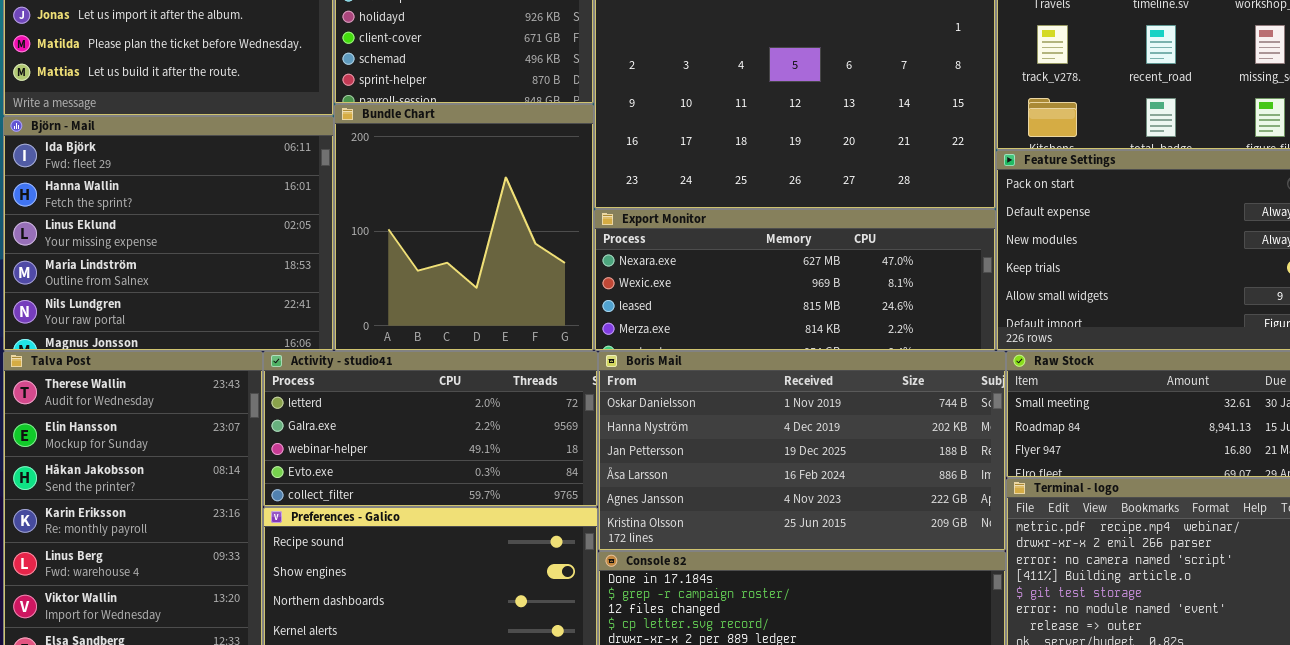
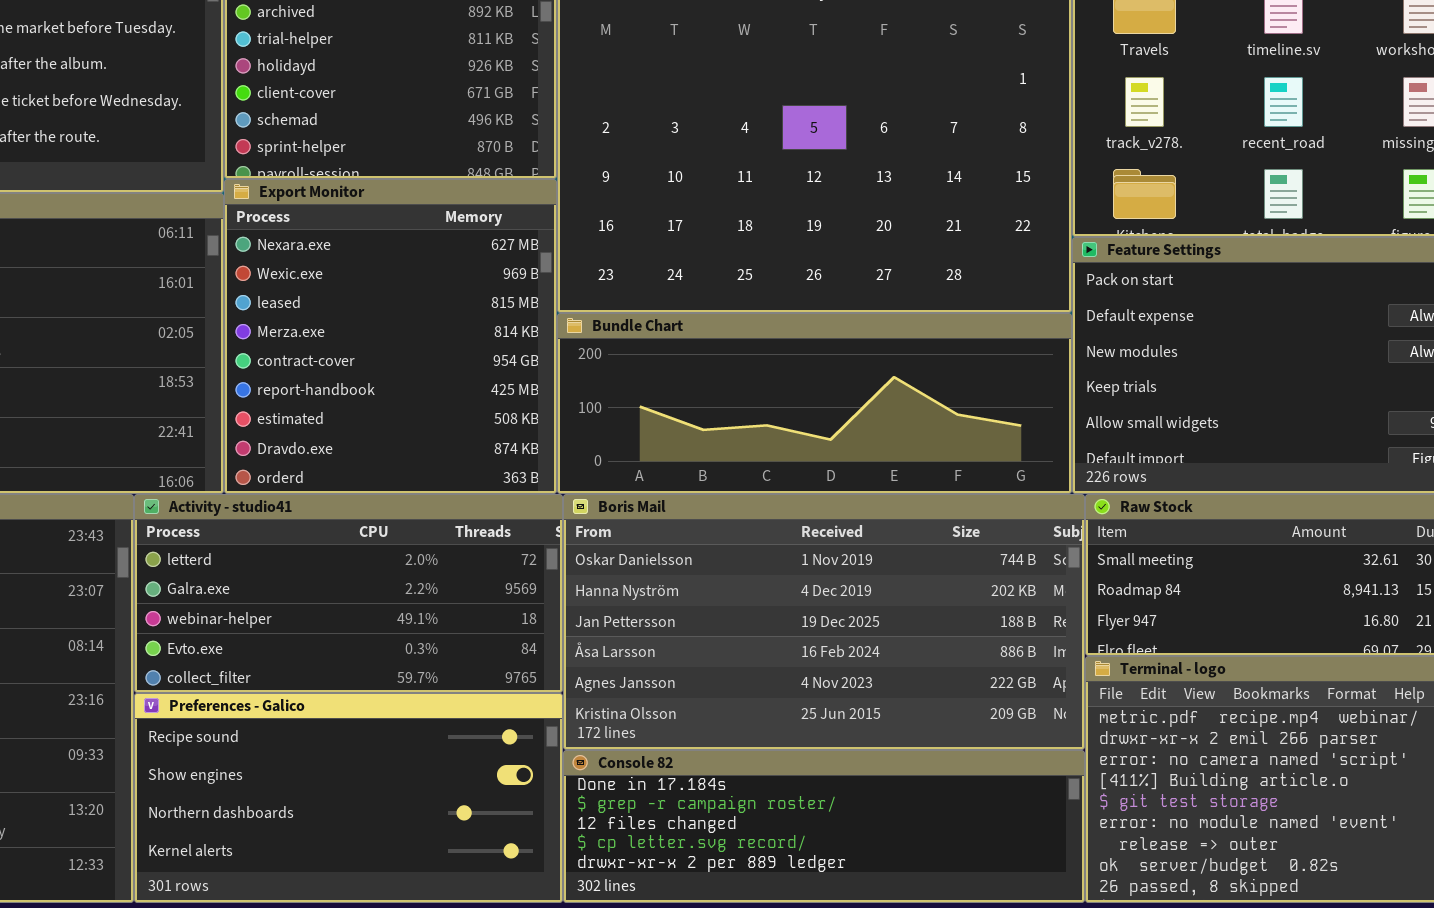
Bundle Chart: [334,104,594,351] -> [557,313,1072,494], moved, resized
Export Monitor: [594,209,996,351] -> [224,179,557,494], moved, resized

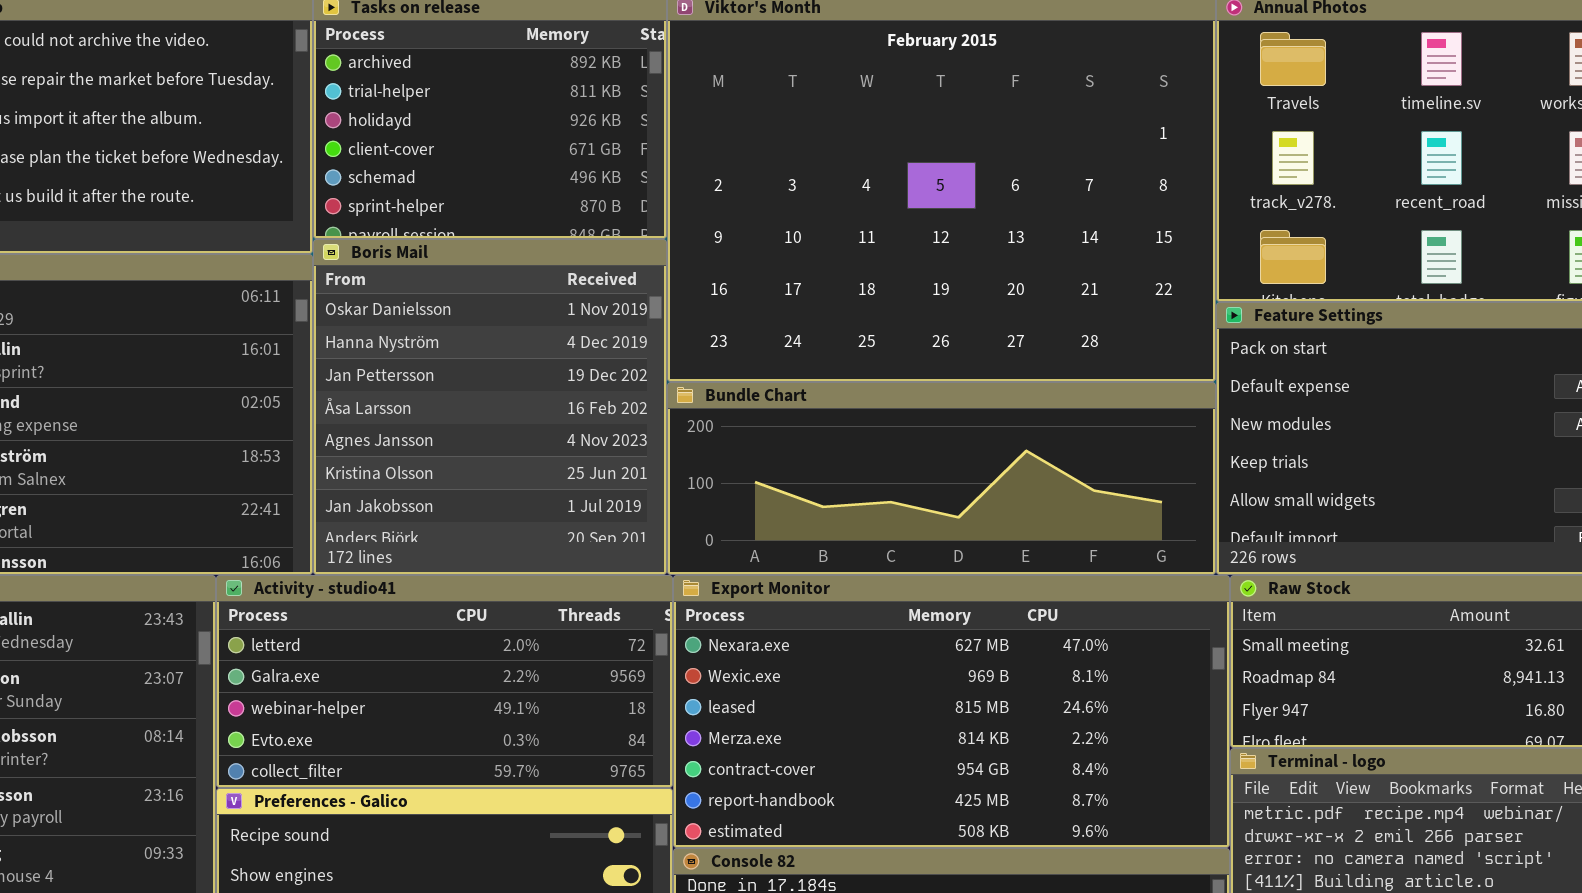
Export Monitor: [224,179,557,494] -> [673,575,1230,848], moved, resized
Boris Mail: [563,494,1085,750] -> [313,239,667,575], moved, resized

